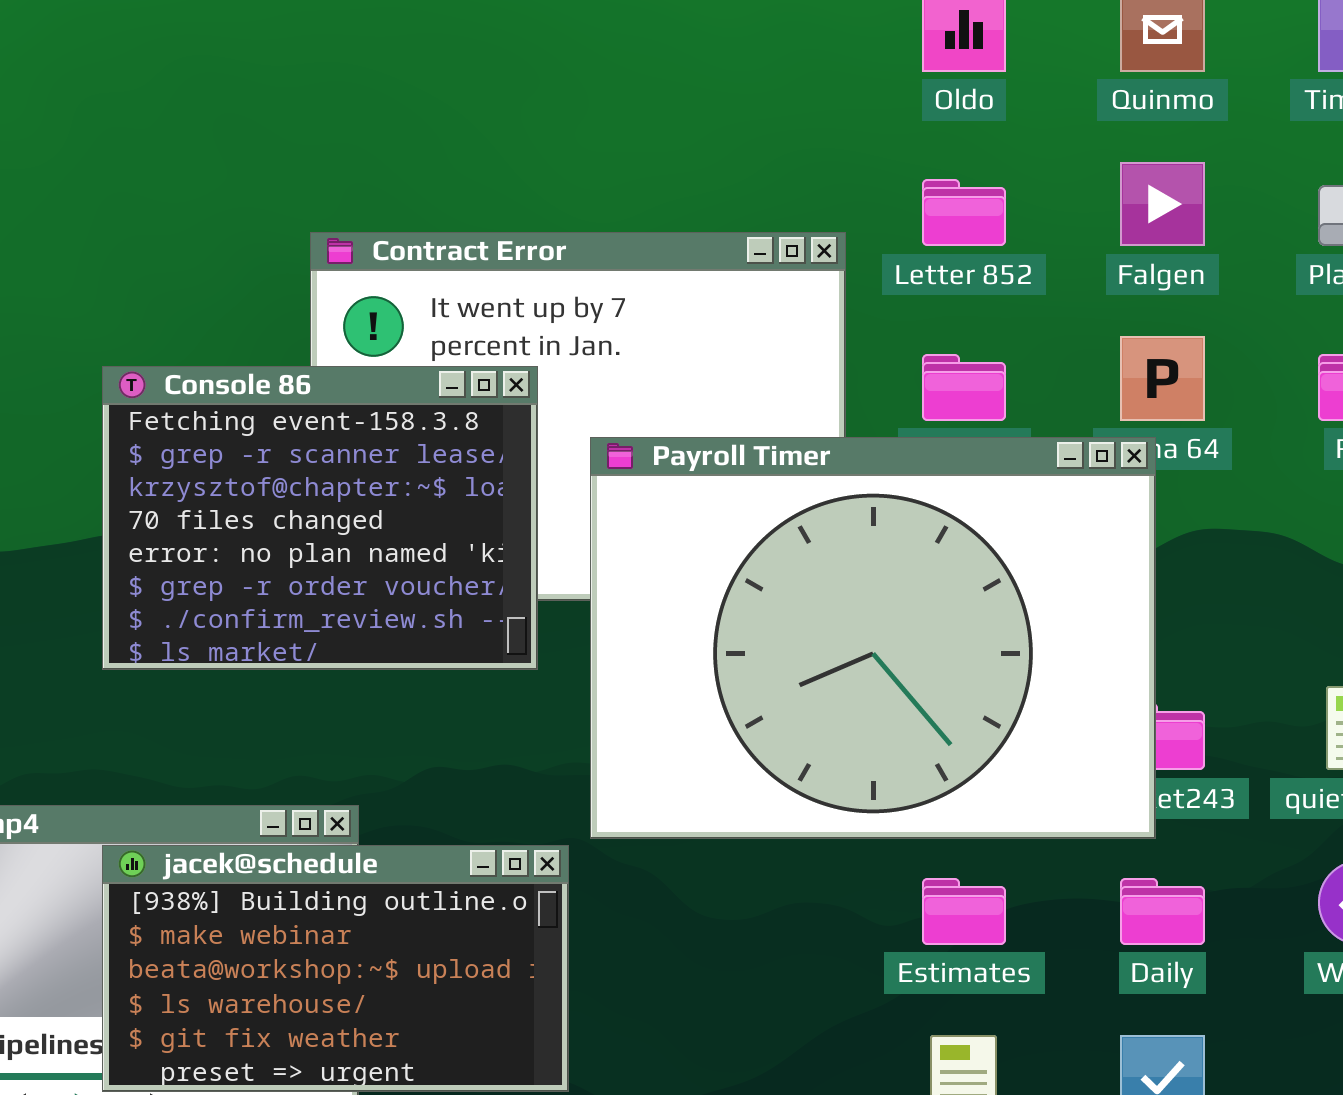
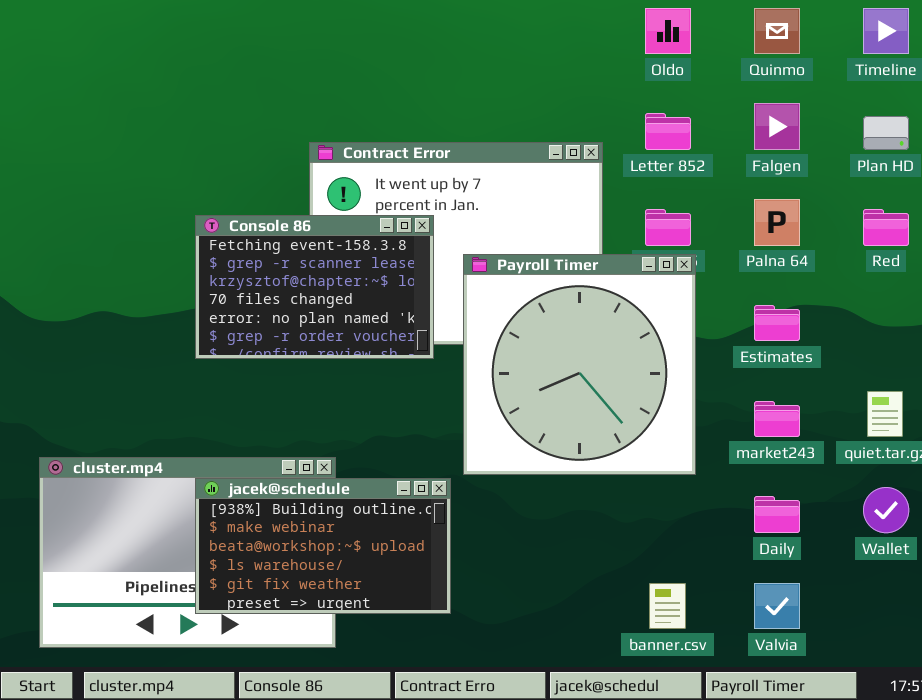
Console 86: [102,366,538,670] -> [195,215,434,359], resized
Payroll Timer: [590,437,1156,839] -> [463,254,696,475], resized
Estimates: [922,878,1006,945] -> [754,305,800,341], moved

